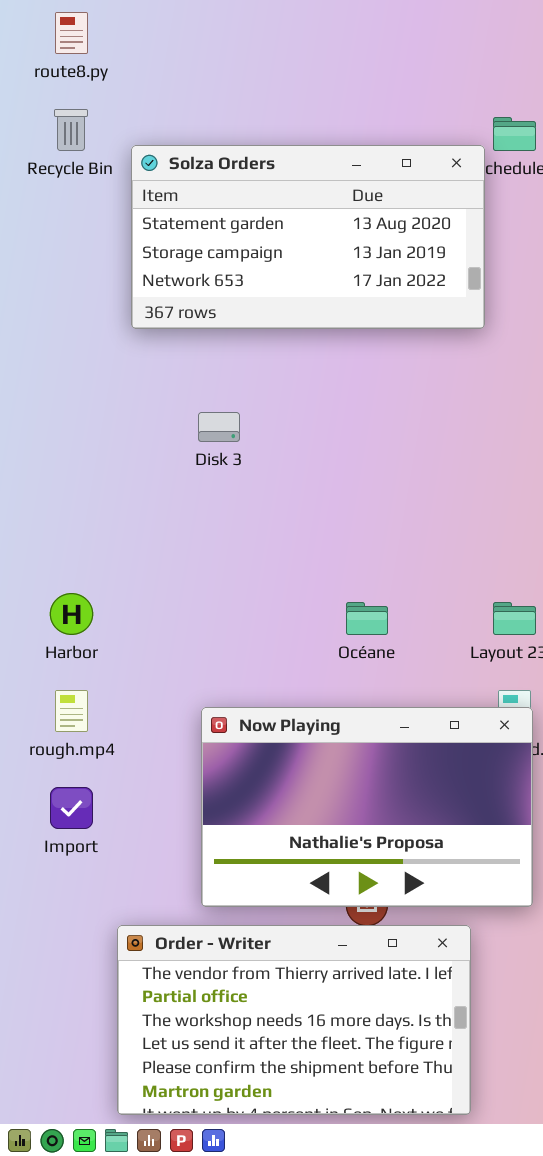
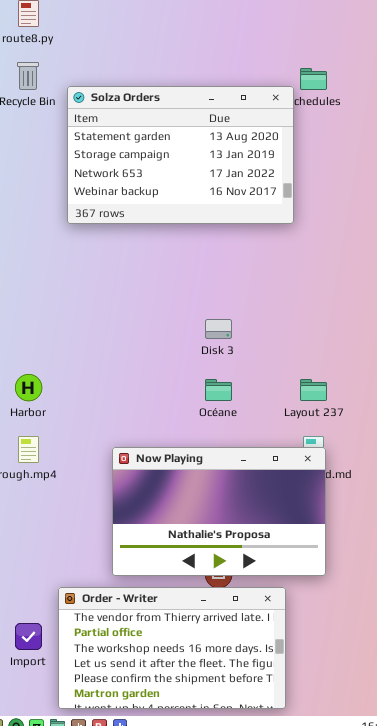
Solza Orders: [131,145,485,329] -> [67,86,294,224], resized
Disk 3: [198,412,240,442] -> [205,319,232,339], moved
Import: [50,787,93,829] -> [15,623,42,650], moved

